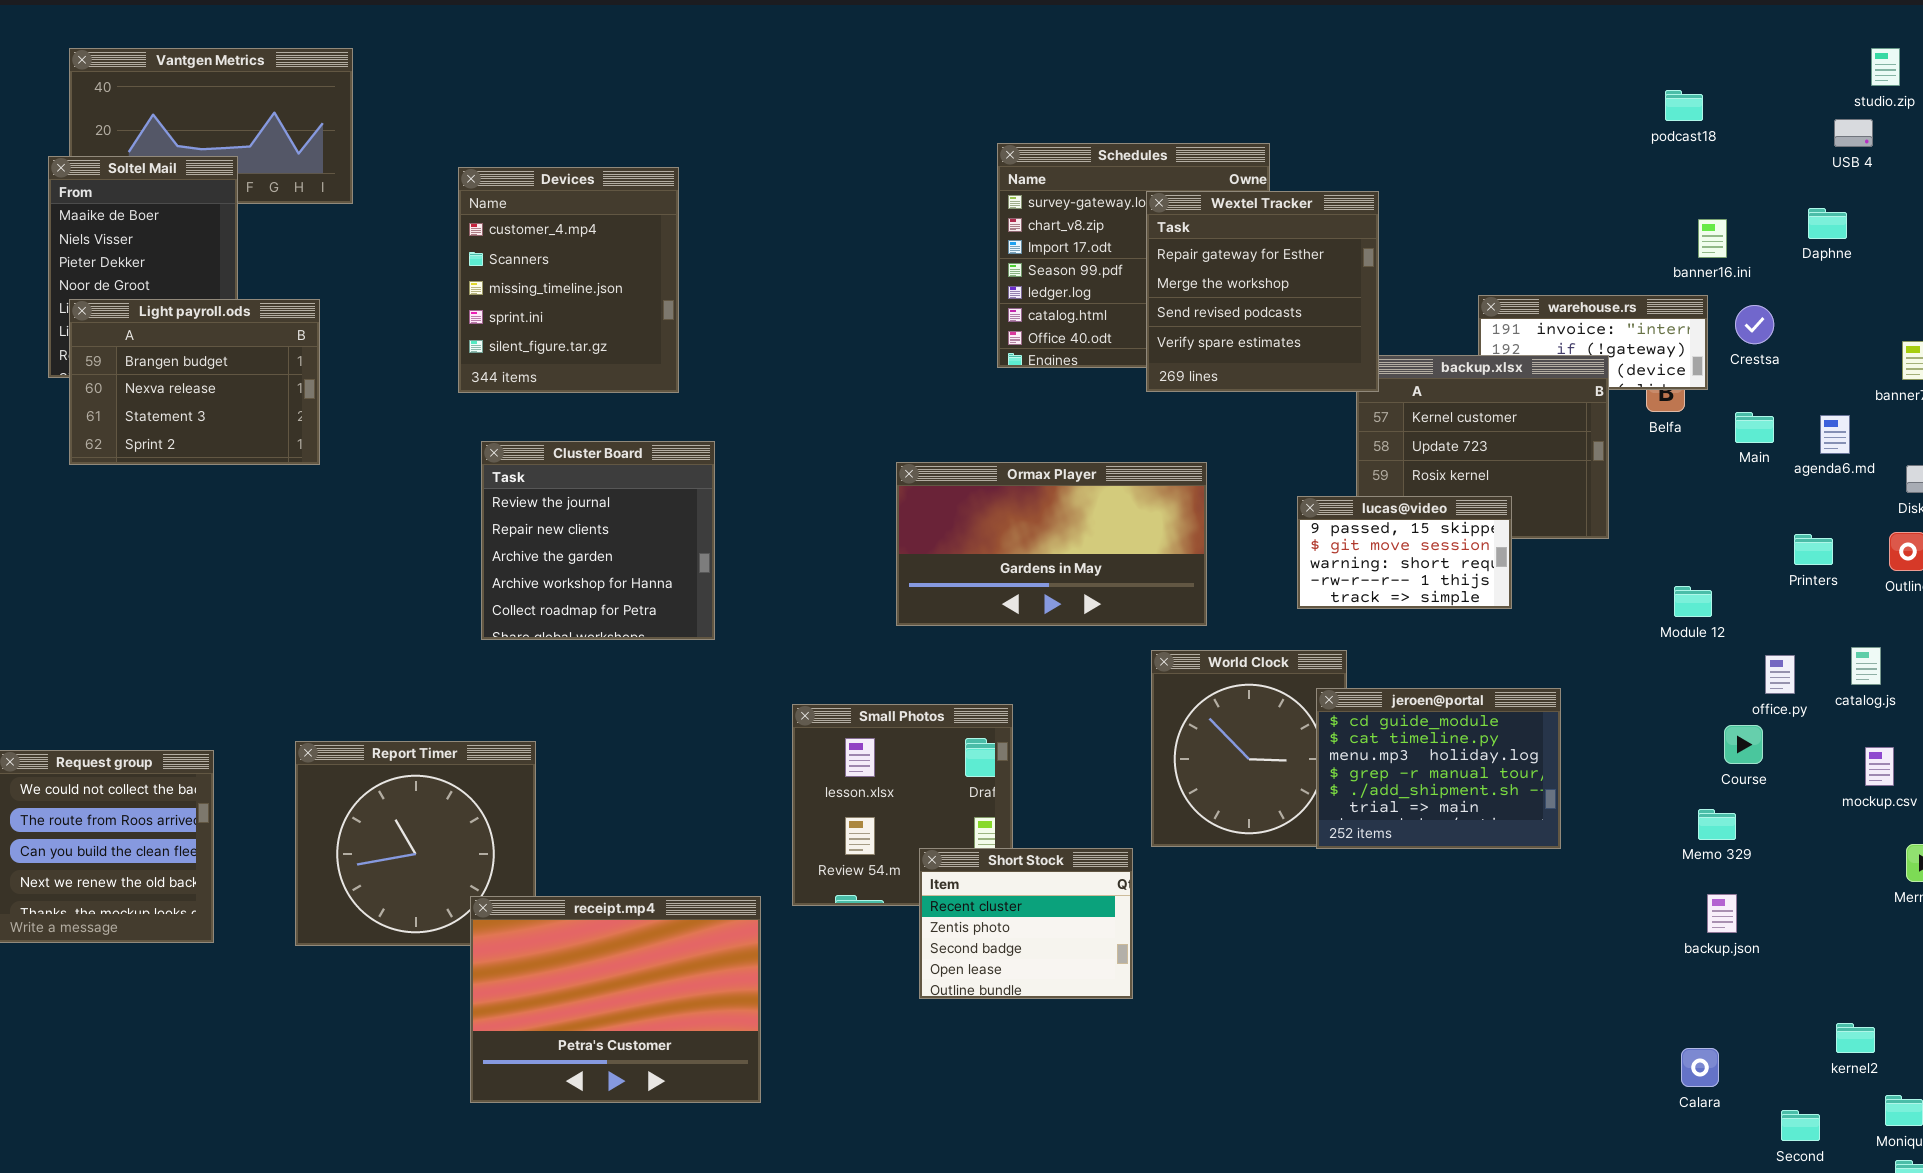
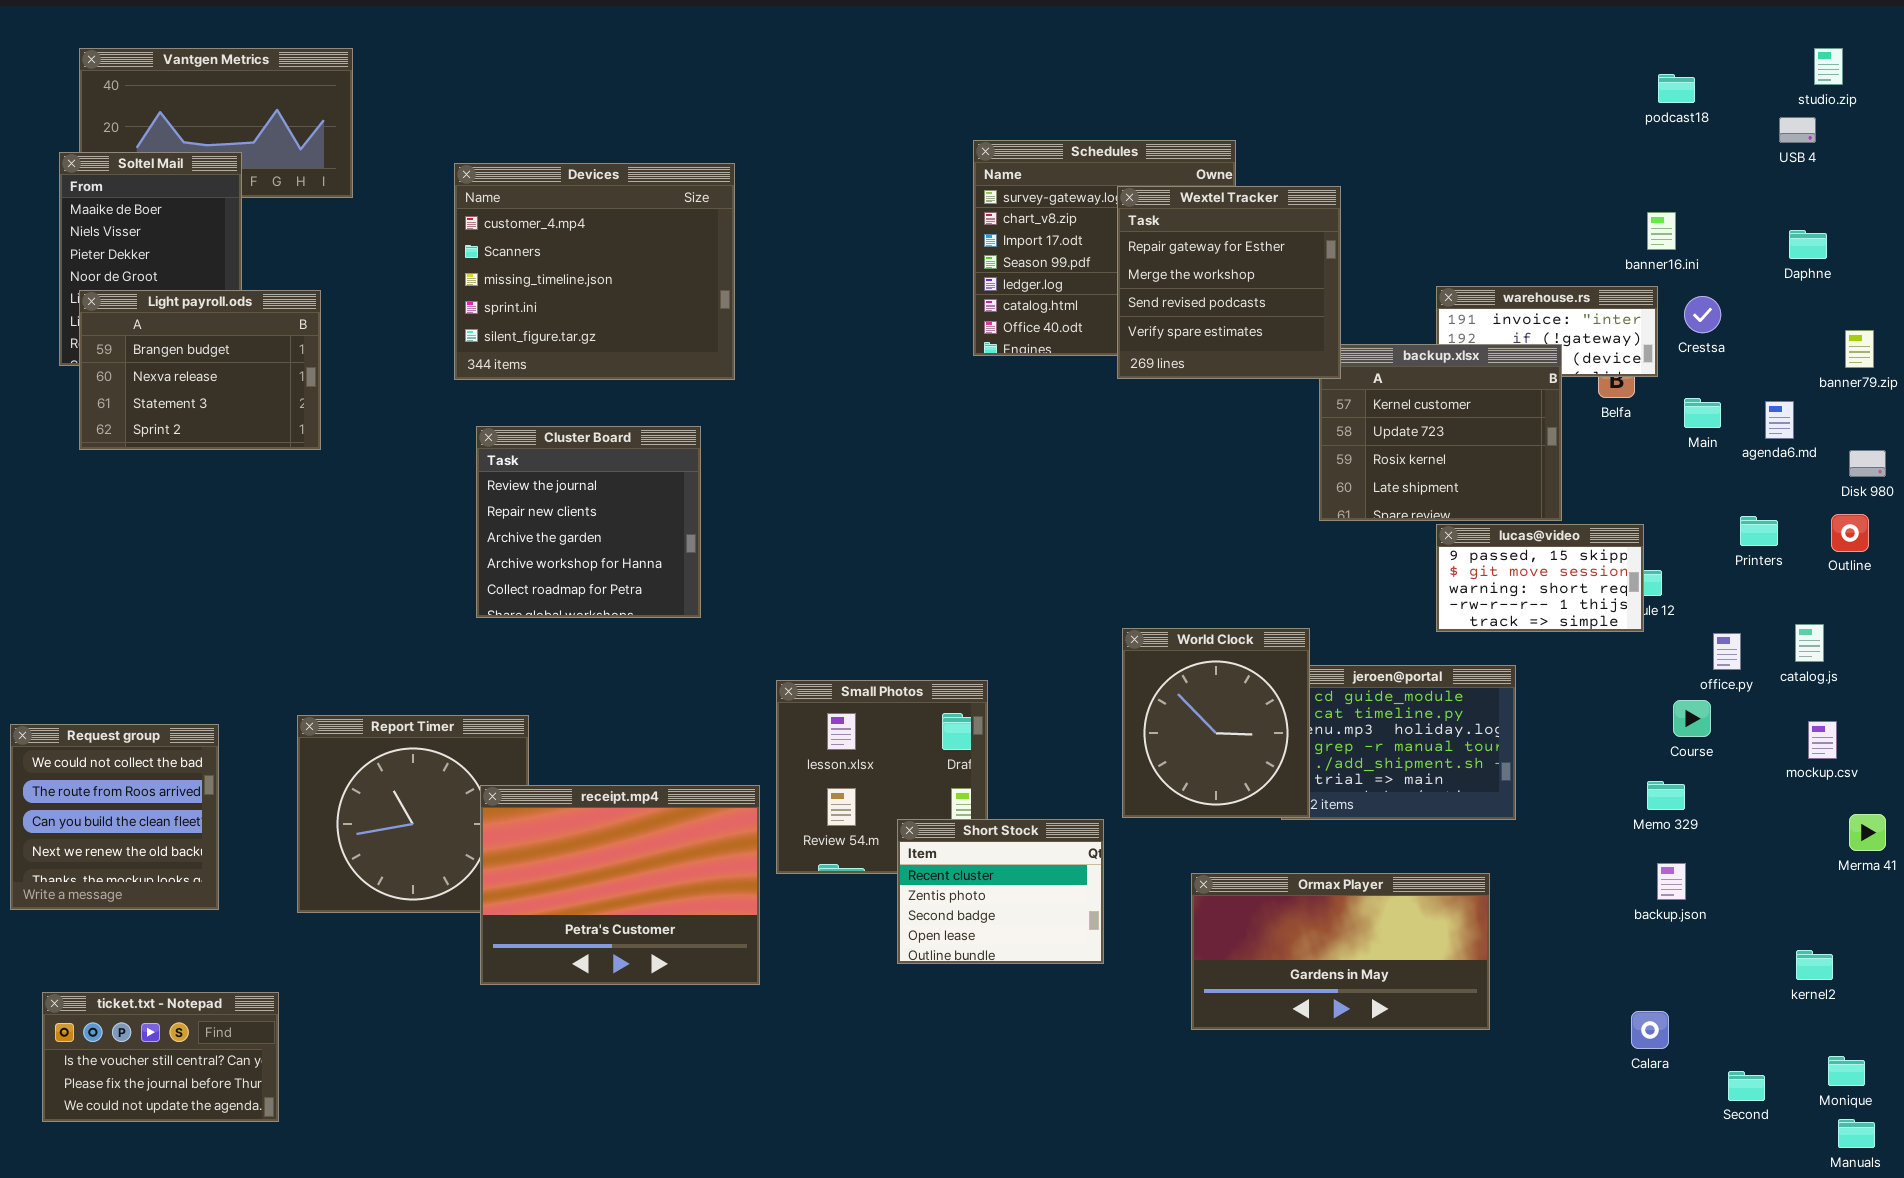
podcast18: [1665,90,1703,121] -> [1658,74,1695,103], moved
Devices: [458,167,679,393] -> [454,163,735,380], resized
Daphne: [1808,208,1847,239] -> [1789,230,1827,259], moved
Ormax Player: [896,462,1207,626] -> [1191,873,1490,1030], moved
lucas@video: [1297,496,1512,609] -> [1436,524,1644,632], moved
World Clock: [1151,650,1347,847] -> [1122,628,1310,818], raised
receipt.mp4: [470,896,761,1103] -> [480,785,760,985], moved
kernel2: [1836,1023,1875,1053] -> [1796,950,1833,980], moved
ticket.txt - Notepad: none -> [42,992,279,1122], opened

